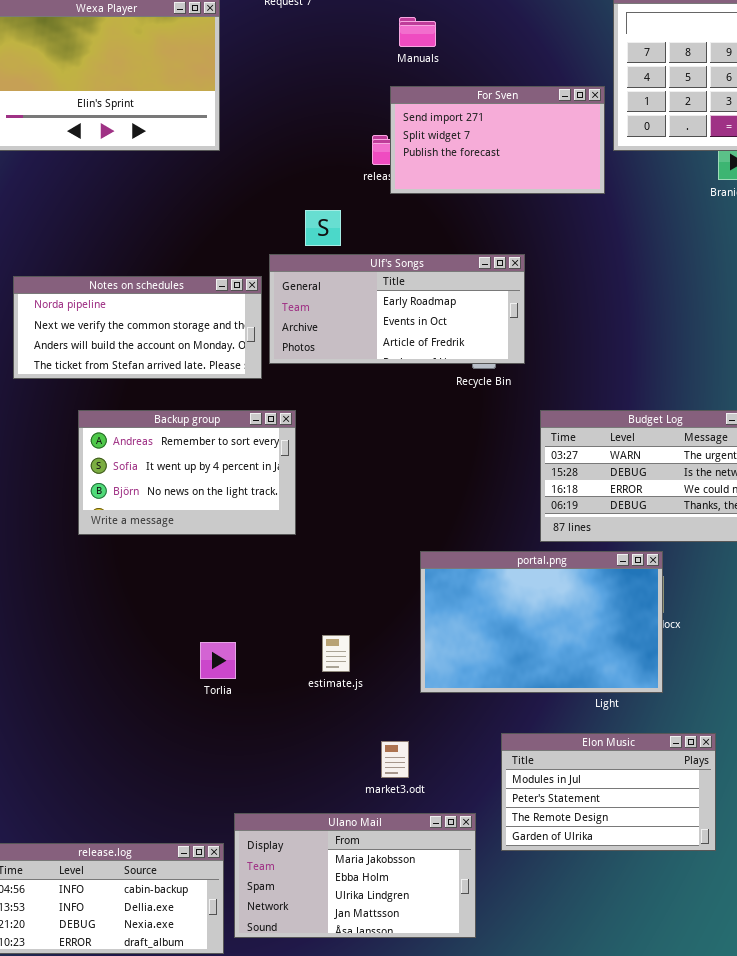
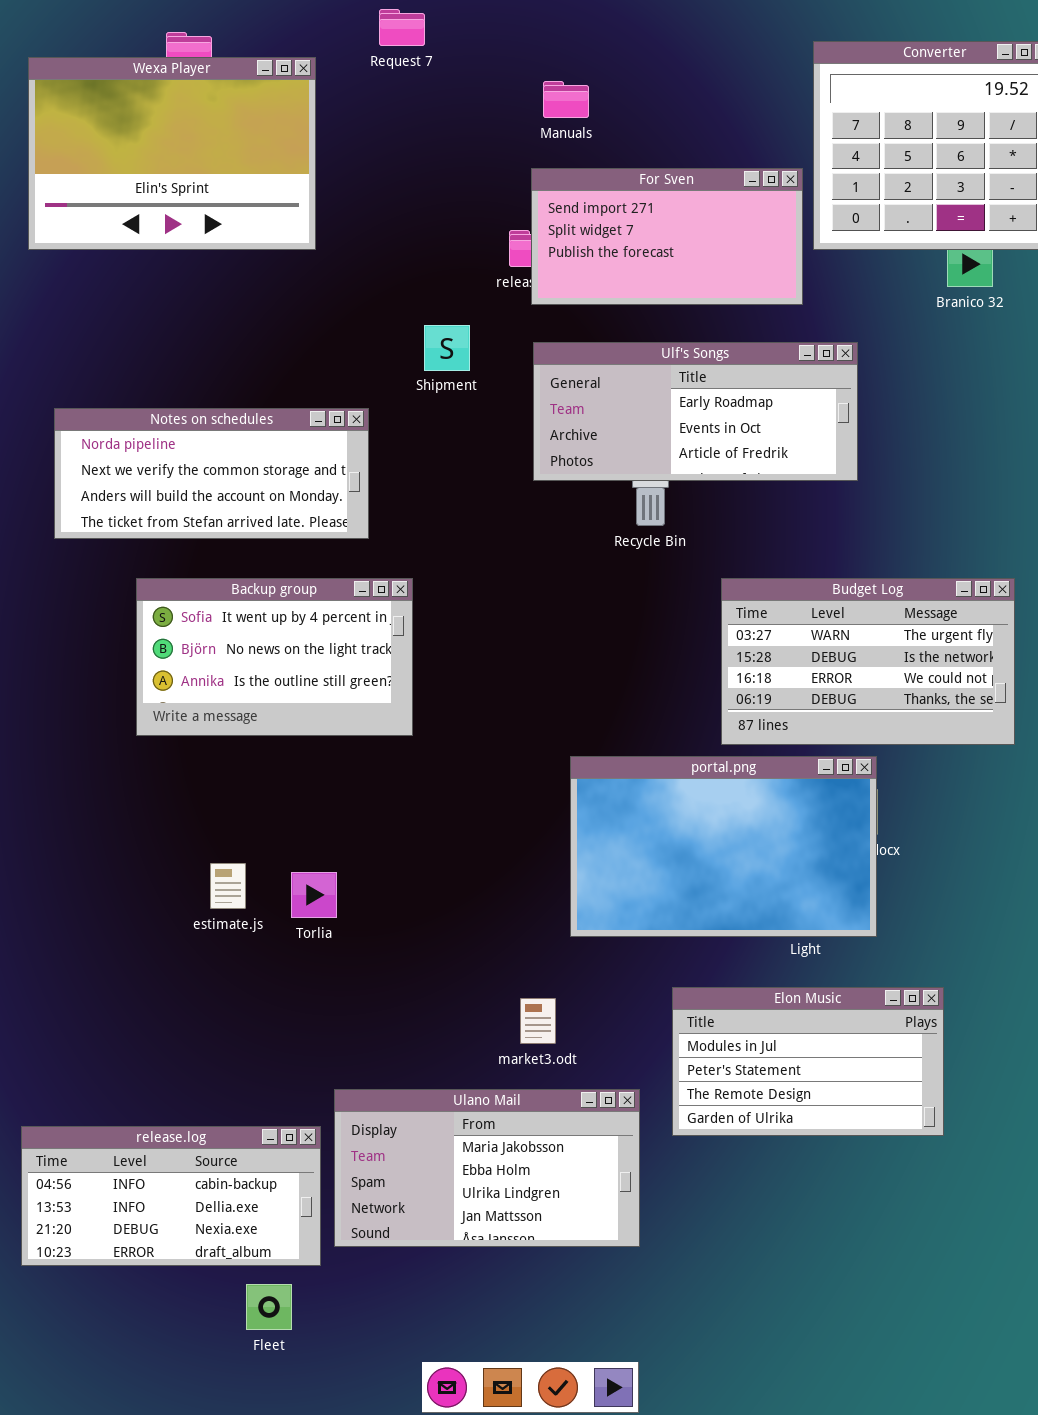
Ulf's Songs: [269,254,525,364] -> [533,342,858,481], moved
Backup group: [78,410,296,535] -> [136,578,413,736], scrolled down 1 row
estimate.js: [322,635,350,672] -> [210,863,246,909], moved

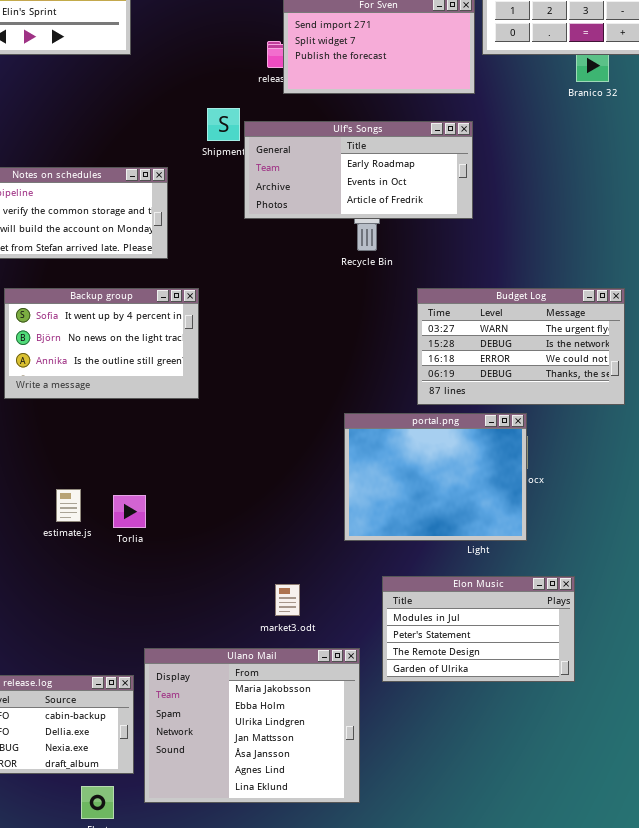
Ulf's Songs: [533,342,858,481] -> [244,121,473,219], moved
portal.png: [570,756,877,937] -> [344,413,527,541], resized
Ulano Mail: [334,1089,640,1247] -> [144,648,360,803], resized

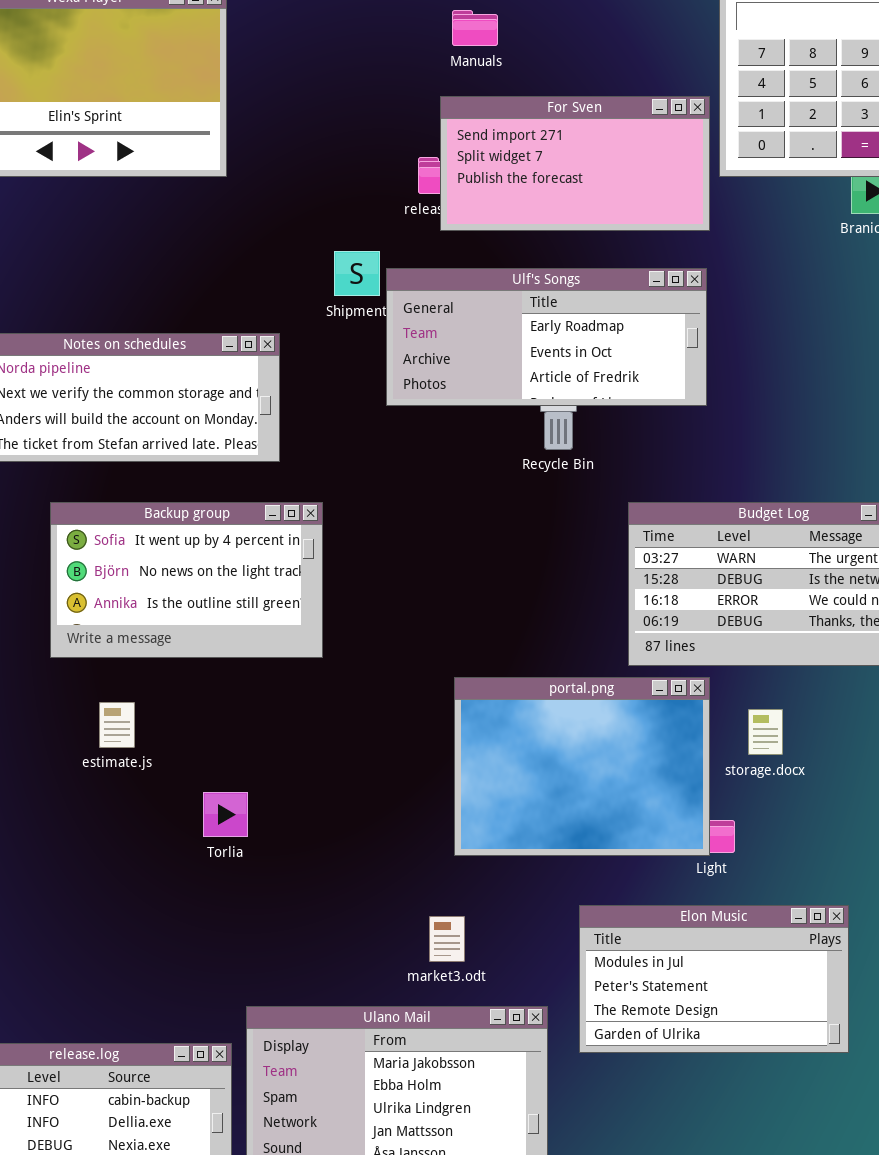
portal.png: [344,413,527,541] -> [454,677,710,856], moved
estimate.js: [56,489,81,522] -> [99,702,135,748], moved

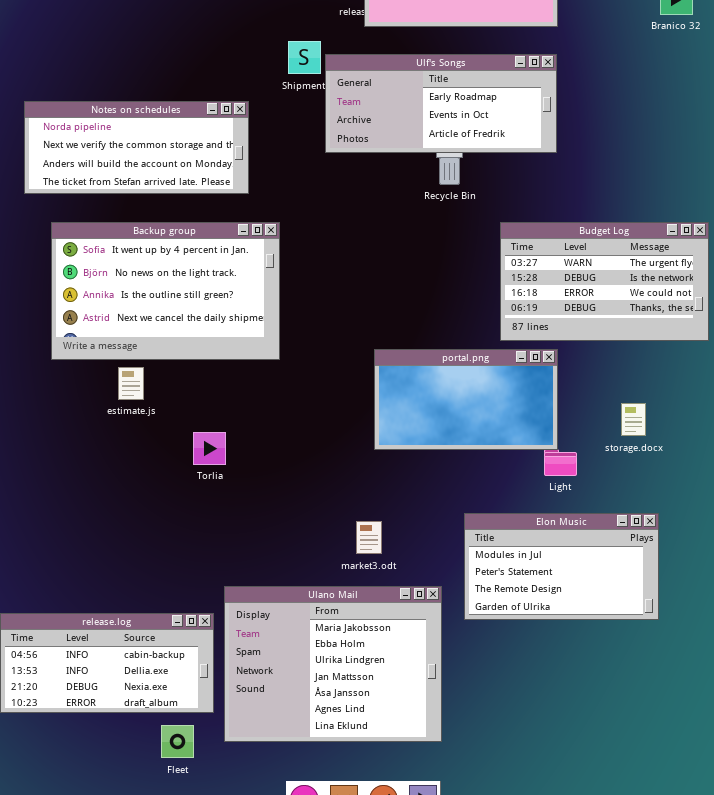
Backup group: [50,502,323,658] -> [51,222,280,360], resized
portal.png: [454,677,710,856] -> [374,349,558,450], resized
storage.docx: [748,709,783,755] -> [621,403,646,436], moved

